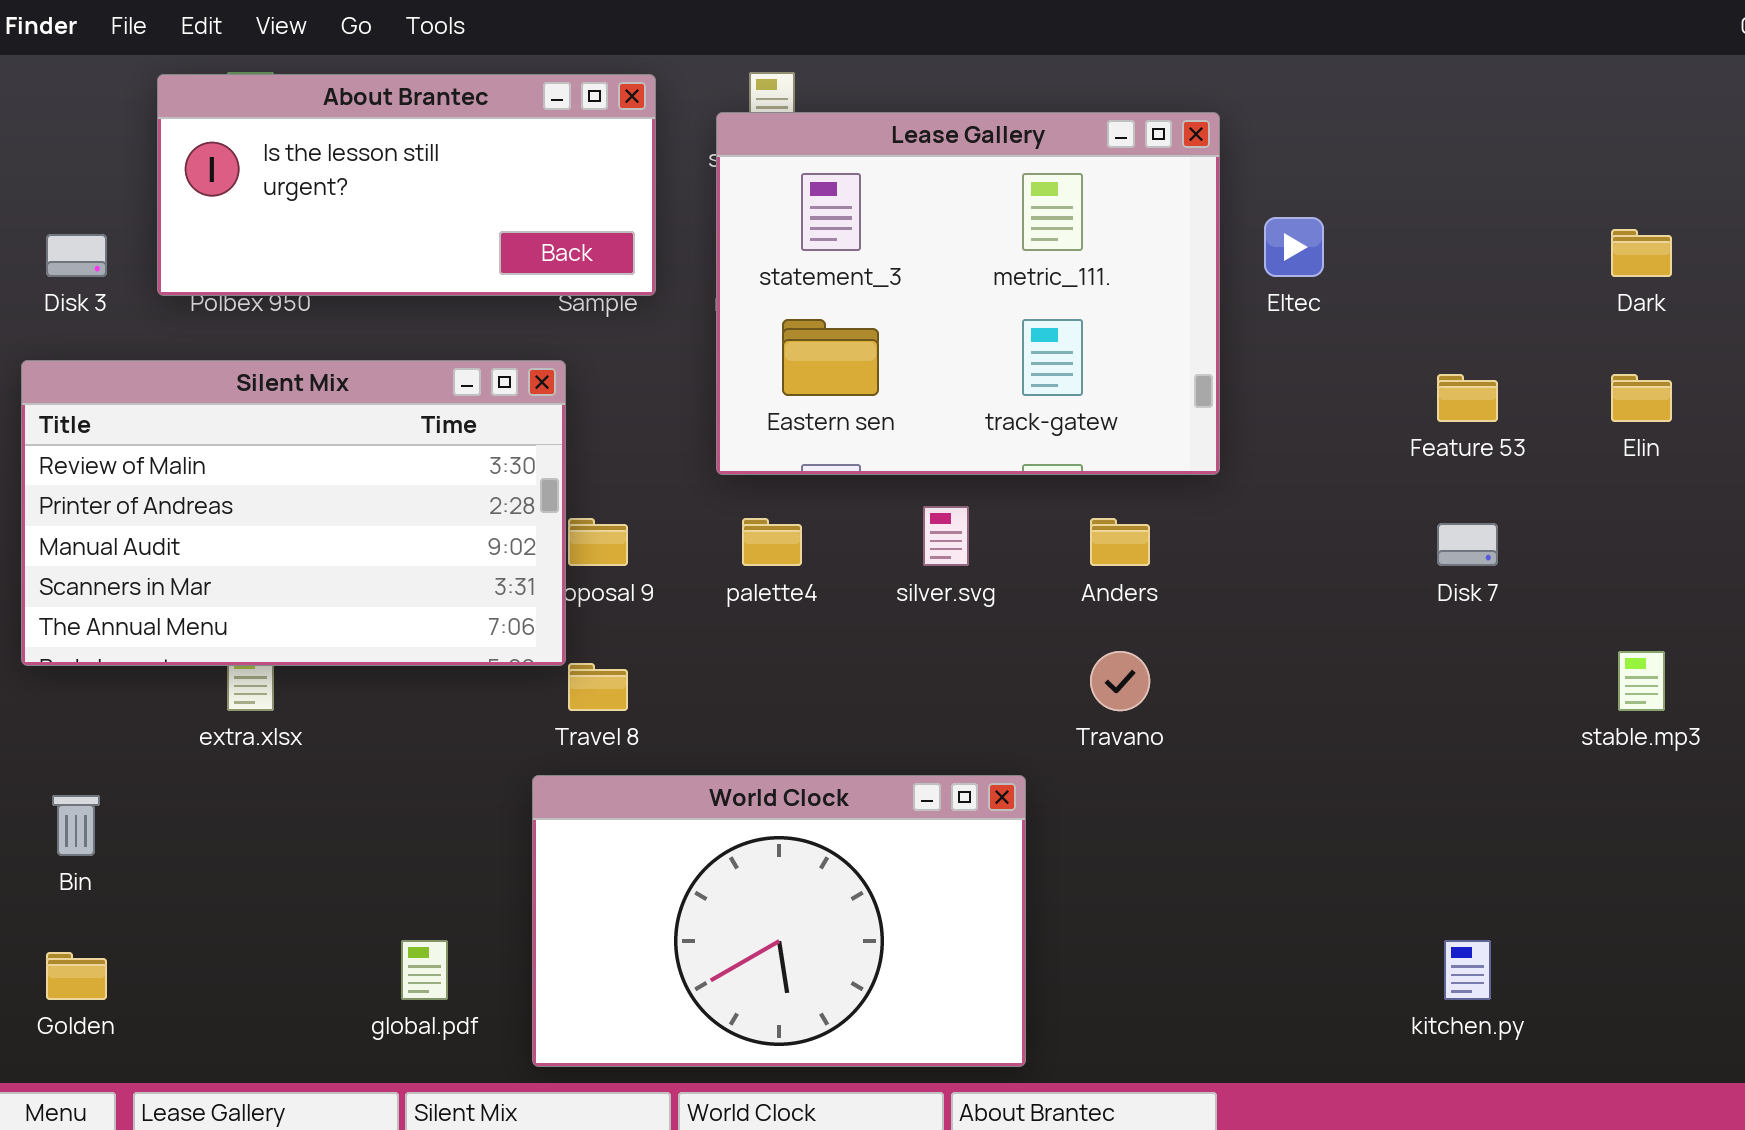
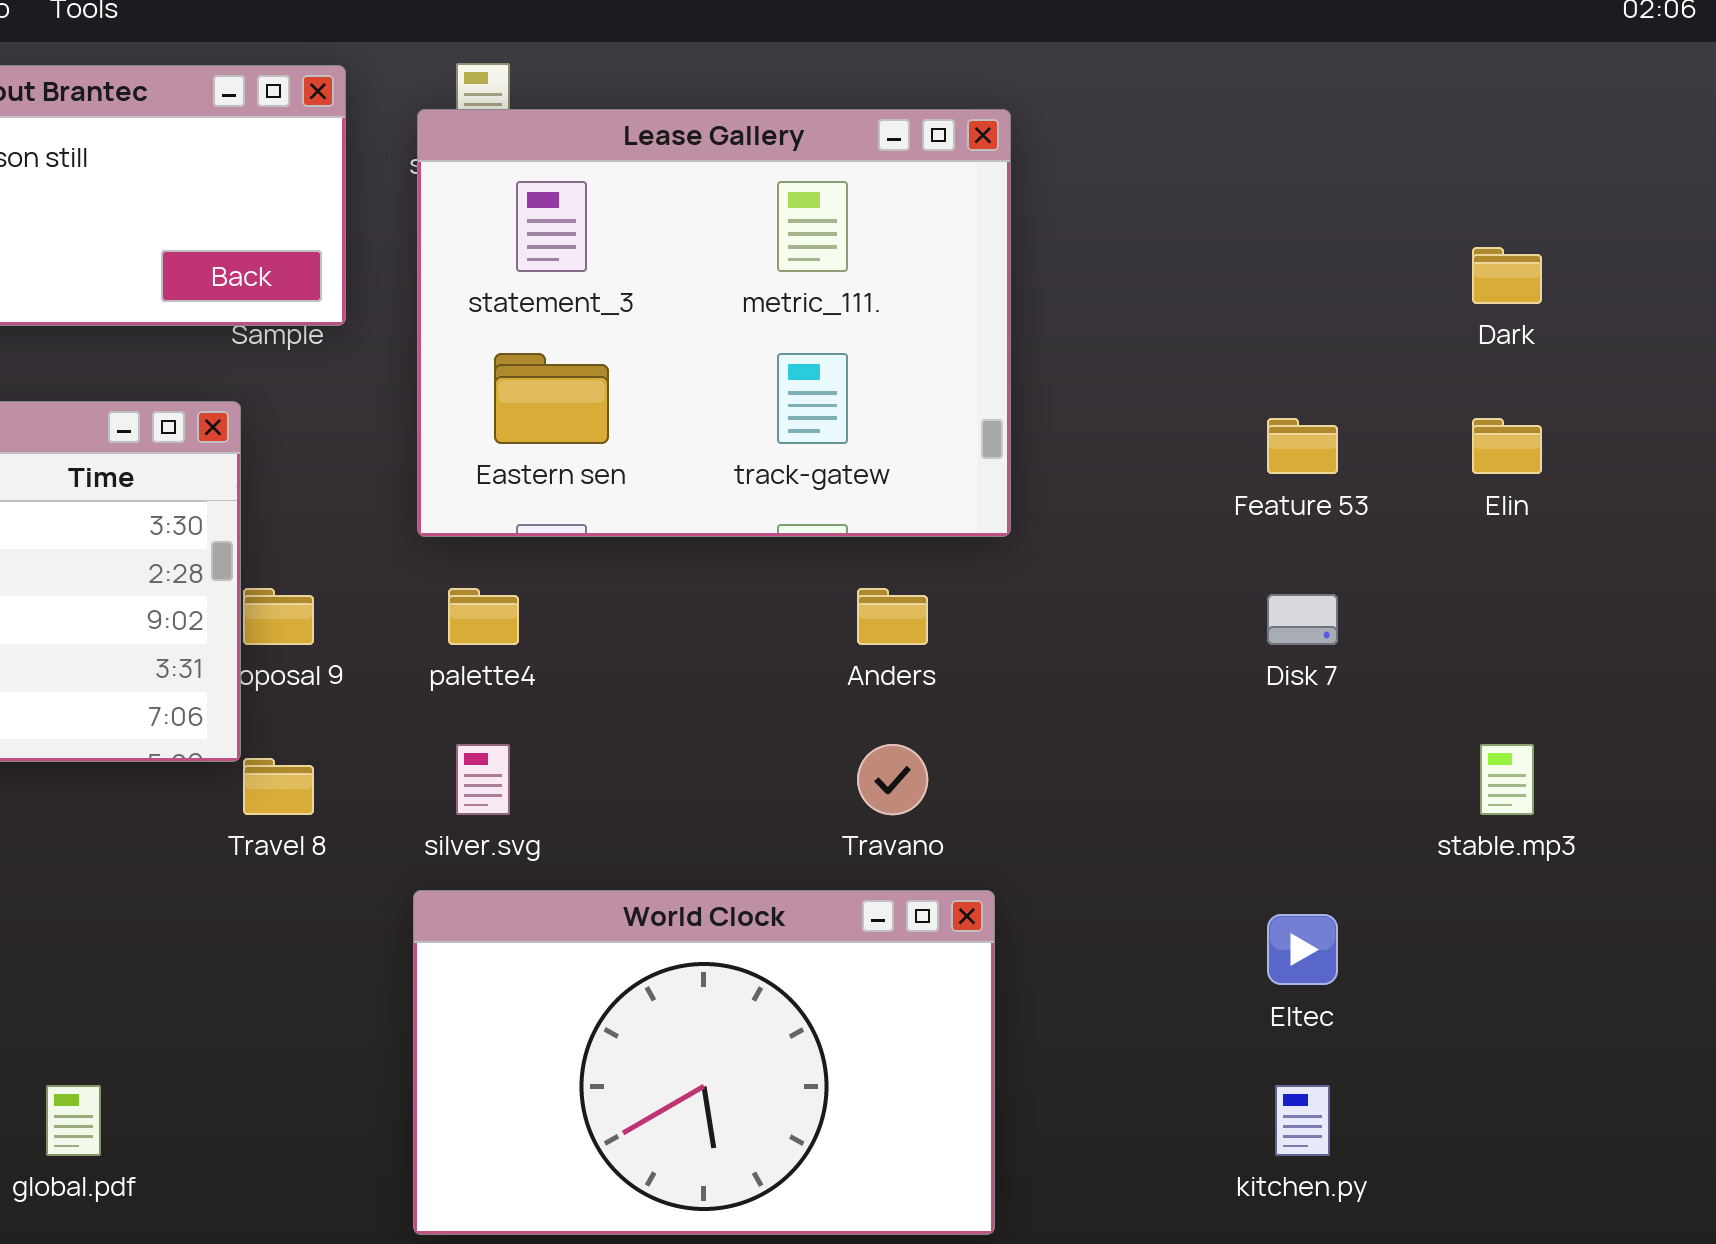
Eltec: [1264,217,1324,277] -> [1267,914,1338,985], moved
silver.svg: [923,506,969,566] -> [456,744,510,815], moved
World Clock: [532,775,1026,1067] -> [413,890,995,1235], moved

